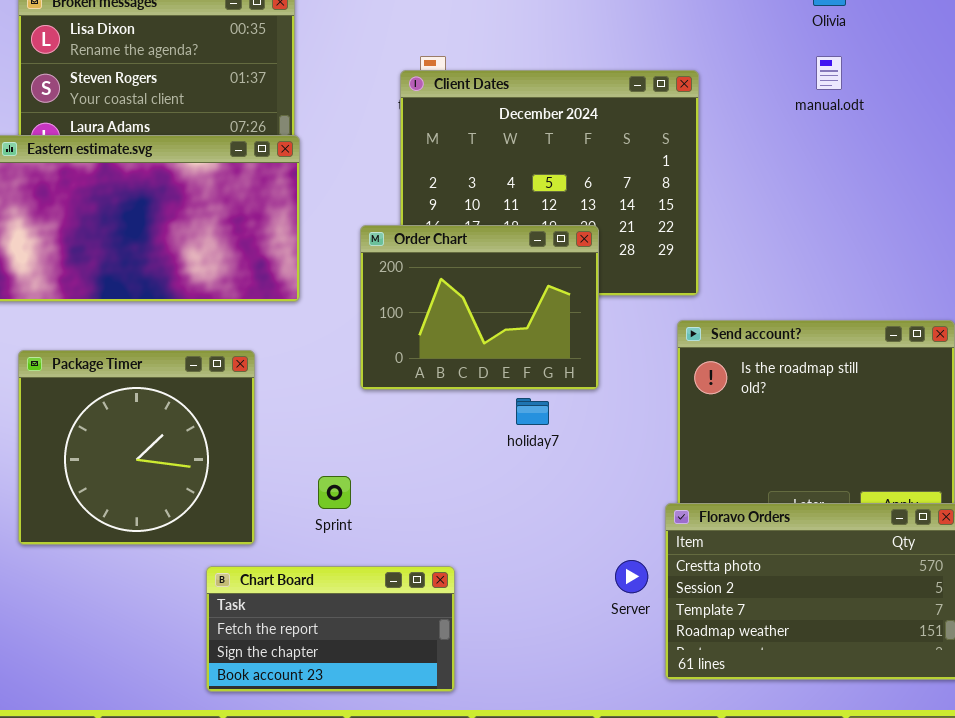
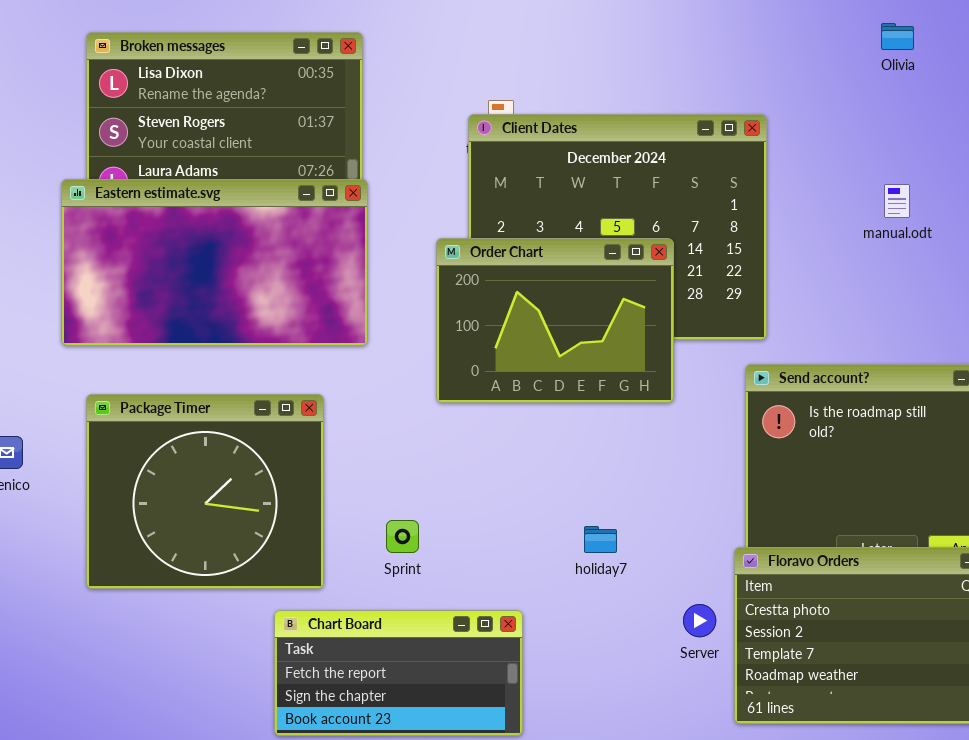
manual.odt: [816,56,842,90] -> [884,184,910,218], moved
Order Chart: [360,225,599,390] -> [436,238,674,403], moved
holiday7: [516,398,549,425] -> [584,526,617,553], moved

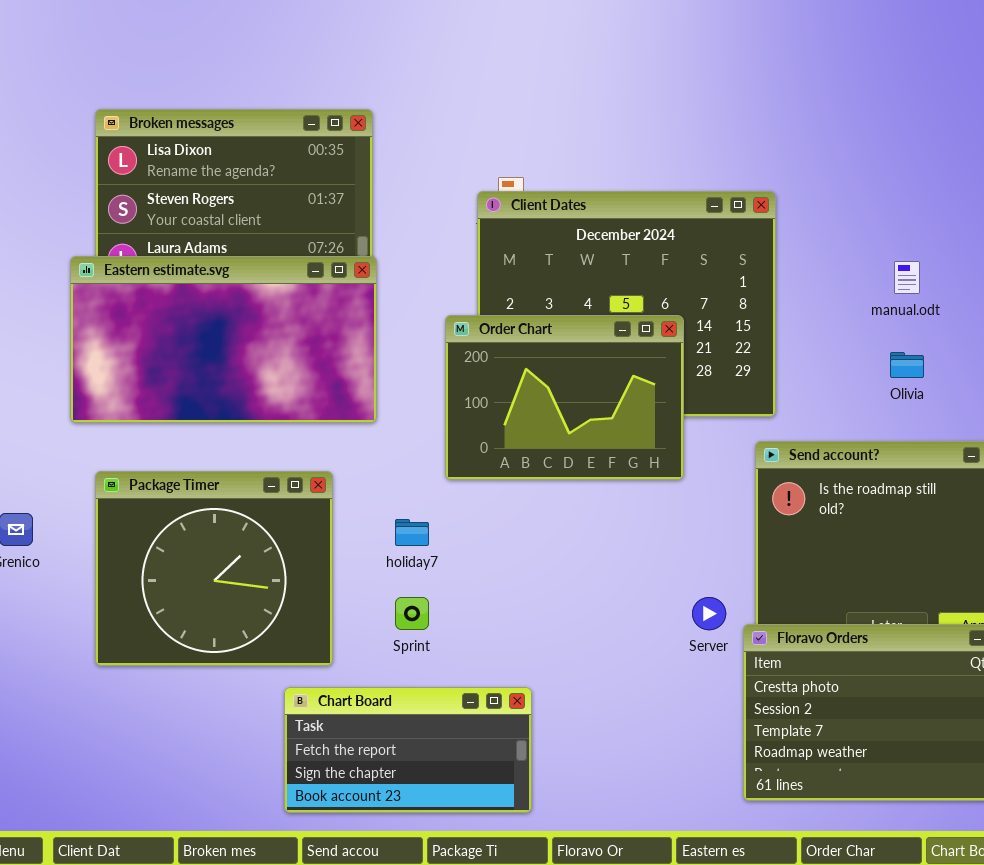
Olivia: [881,23,914,50] -> [890,352,924,378], moved
holiday7: [584,526,617,553] -> [395,519,429,546], moved
Server: [683,604,716,637] -> [692,597,726,630], moved

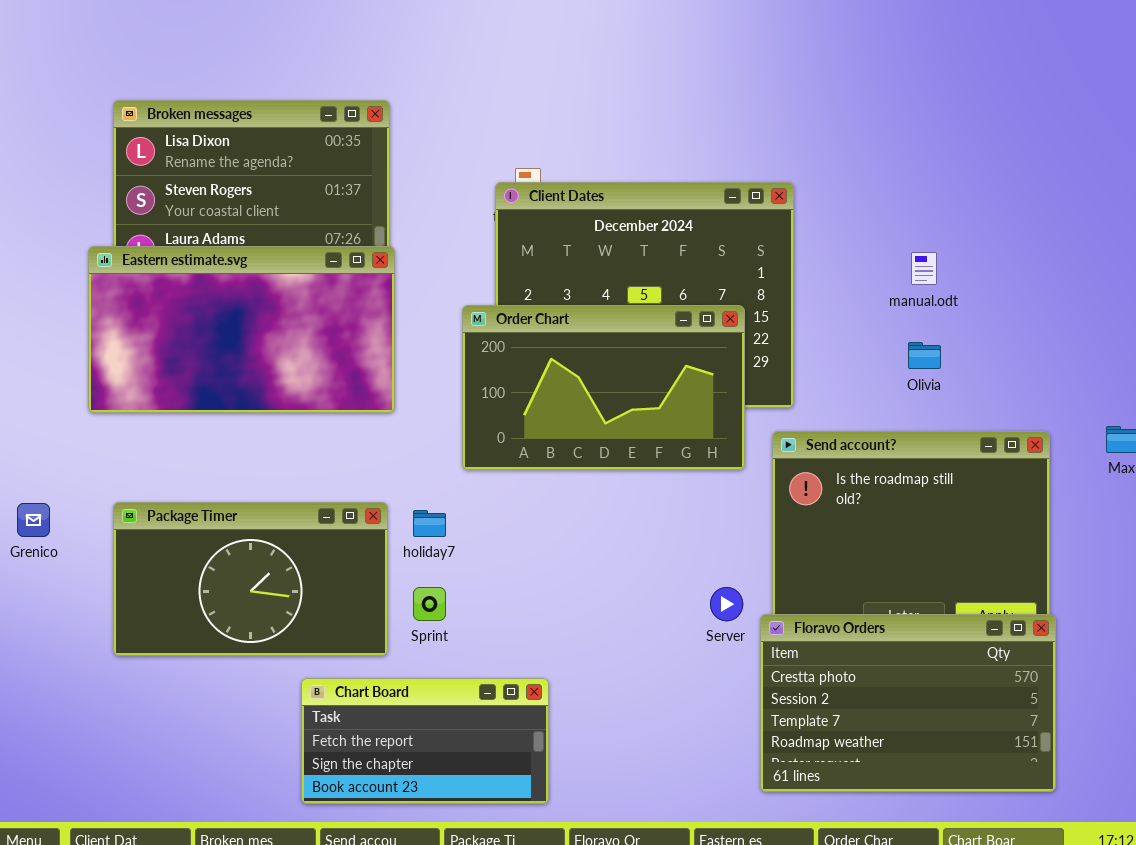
Order Chart: [445,315,684,480] -> [462,305,745,470], resized
Package Timer: [95,471,333,666] -> [113,502,388,656], resized

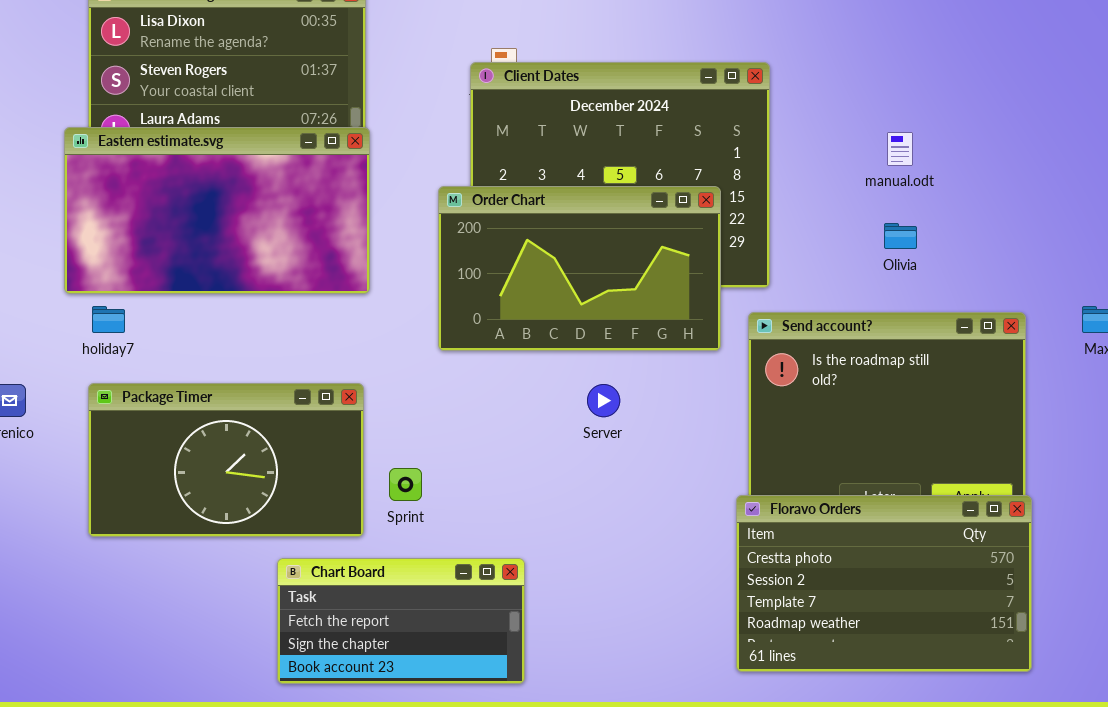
holiday7: [413,510,446,537] -> [92,306,125,333], moved
Server: [710,587,743,621] -> [587,384,620,417], moved

